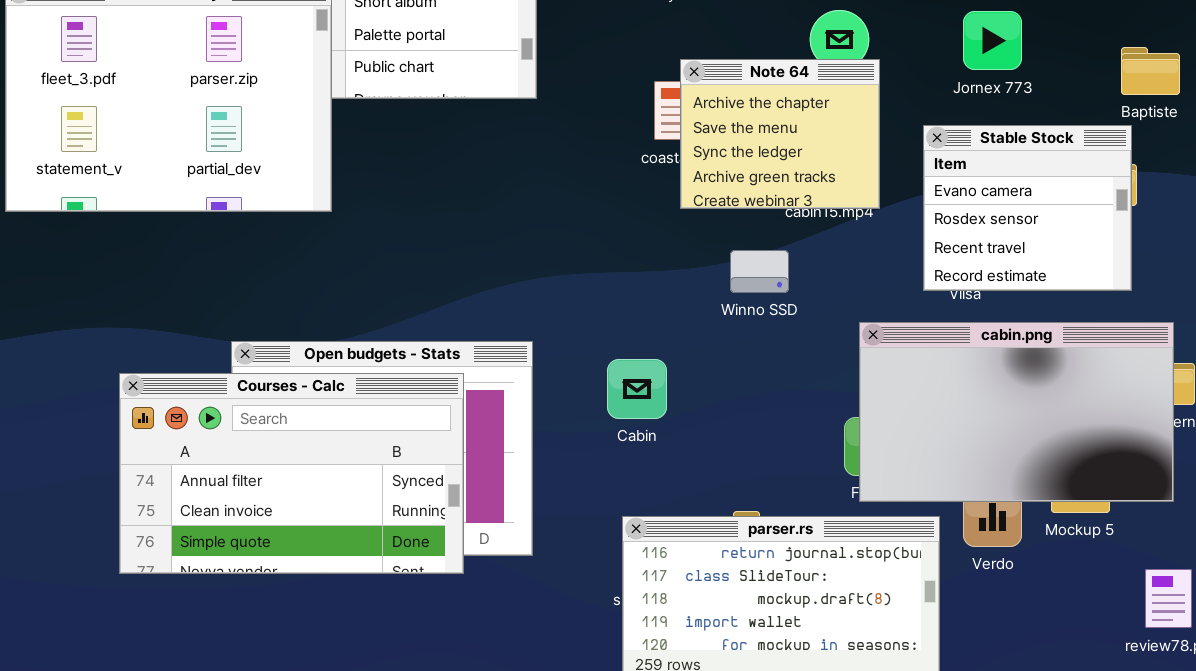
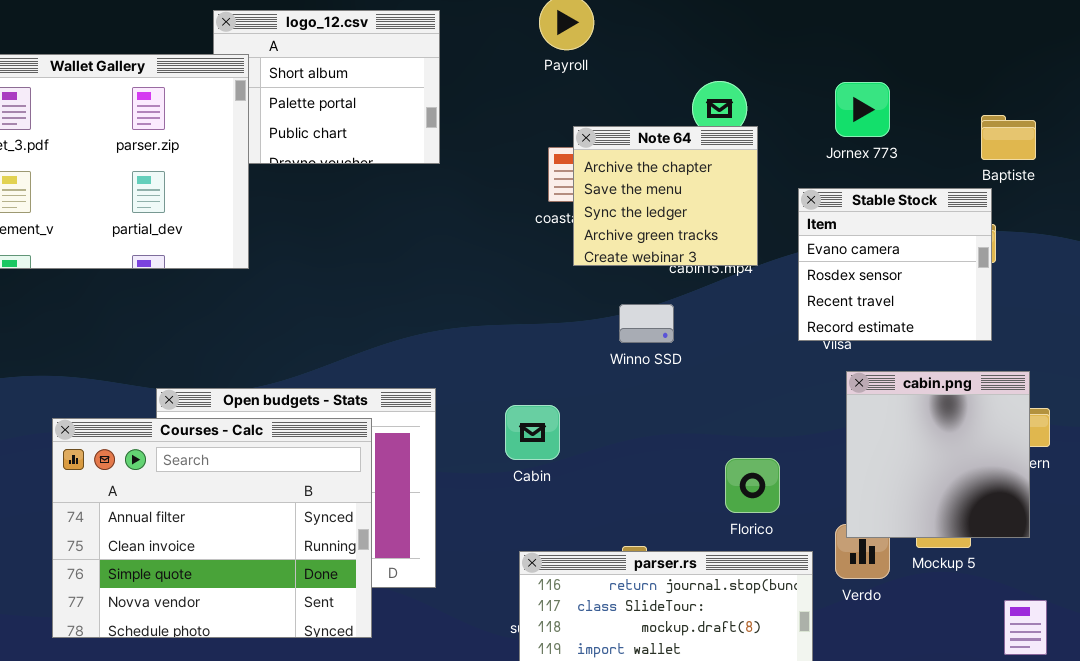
cabin.png: [859,322,1174,502] -> [846,371,1030,538], resized
Courses - Calc: [119,373,464,574] -> [52,418,372,638], resized

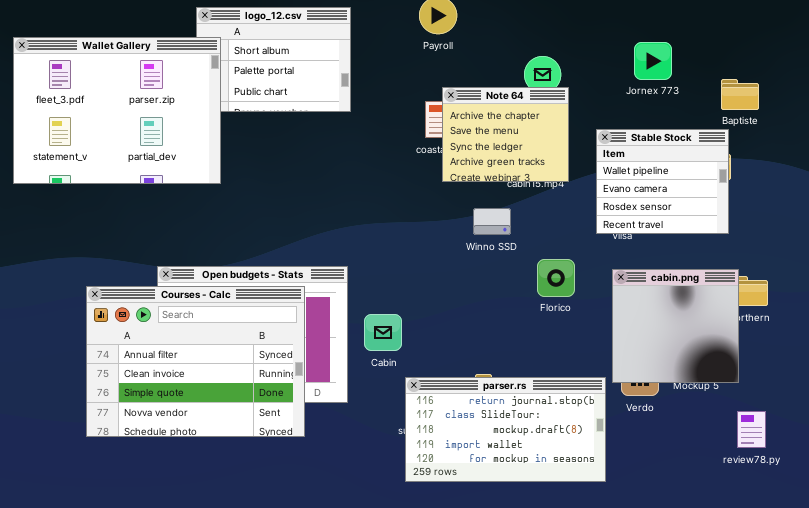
Jornex 773: [835,82,890,137] -> [634,42,672,80], moved
Stable Stock: [798,188,992,341] -> [596,129,729,234], scrolled up 1 row
cabin.png: [846,371,1030,538] -> [612,269,739,383], moved
Cabin: [505,405,560,460] -> [364,314,402,351], moved
Florico: [725,458,780,513] -> [537,259,575,297], moved

